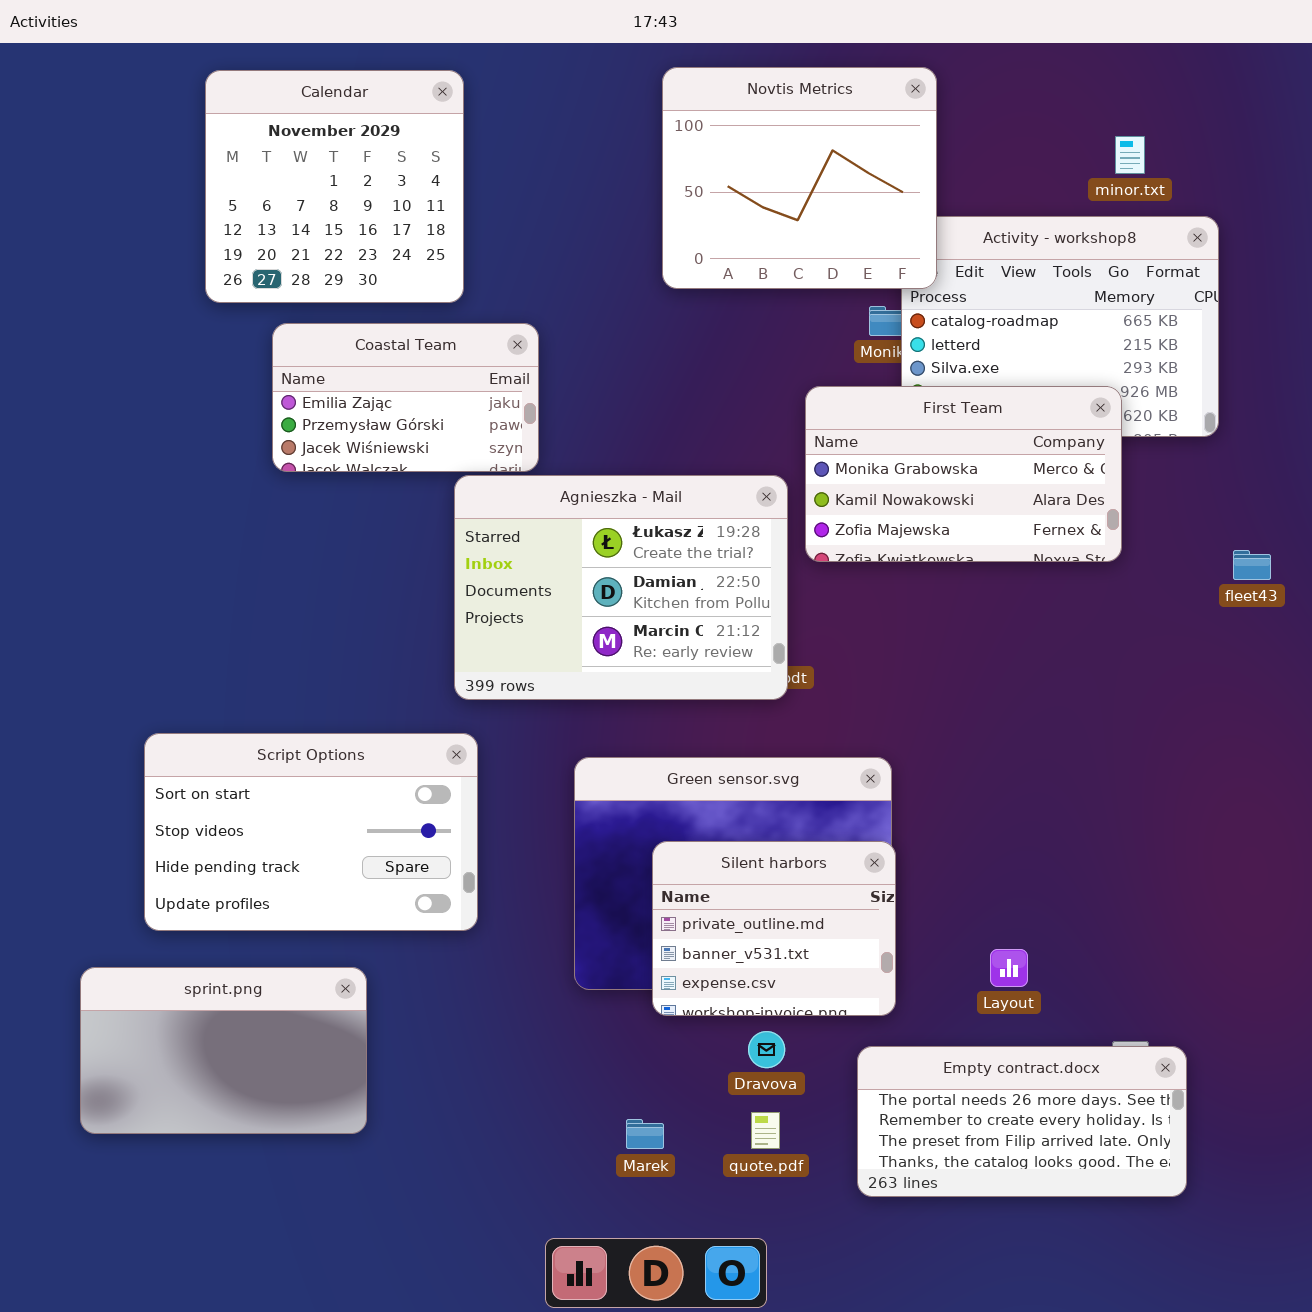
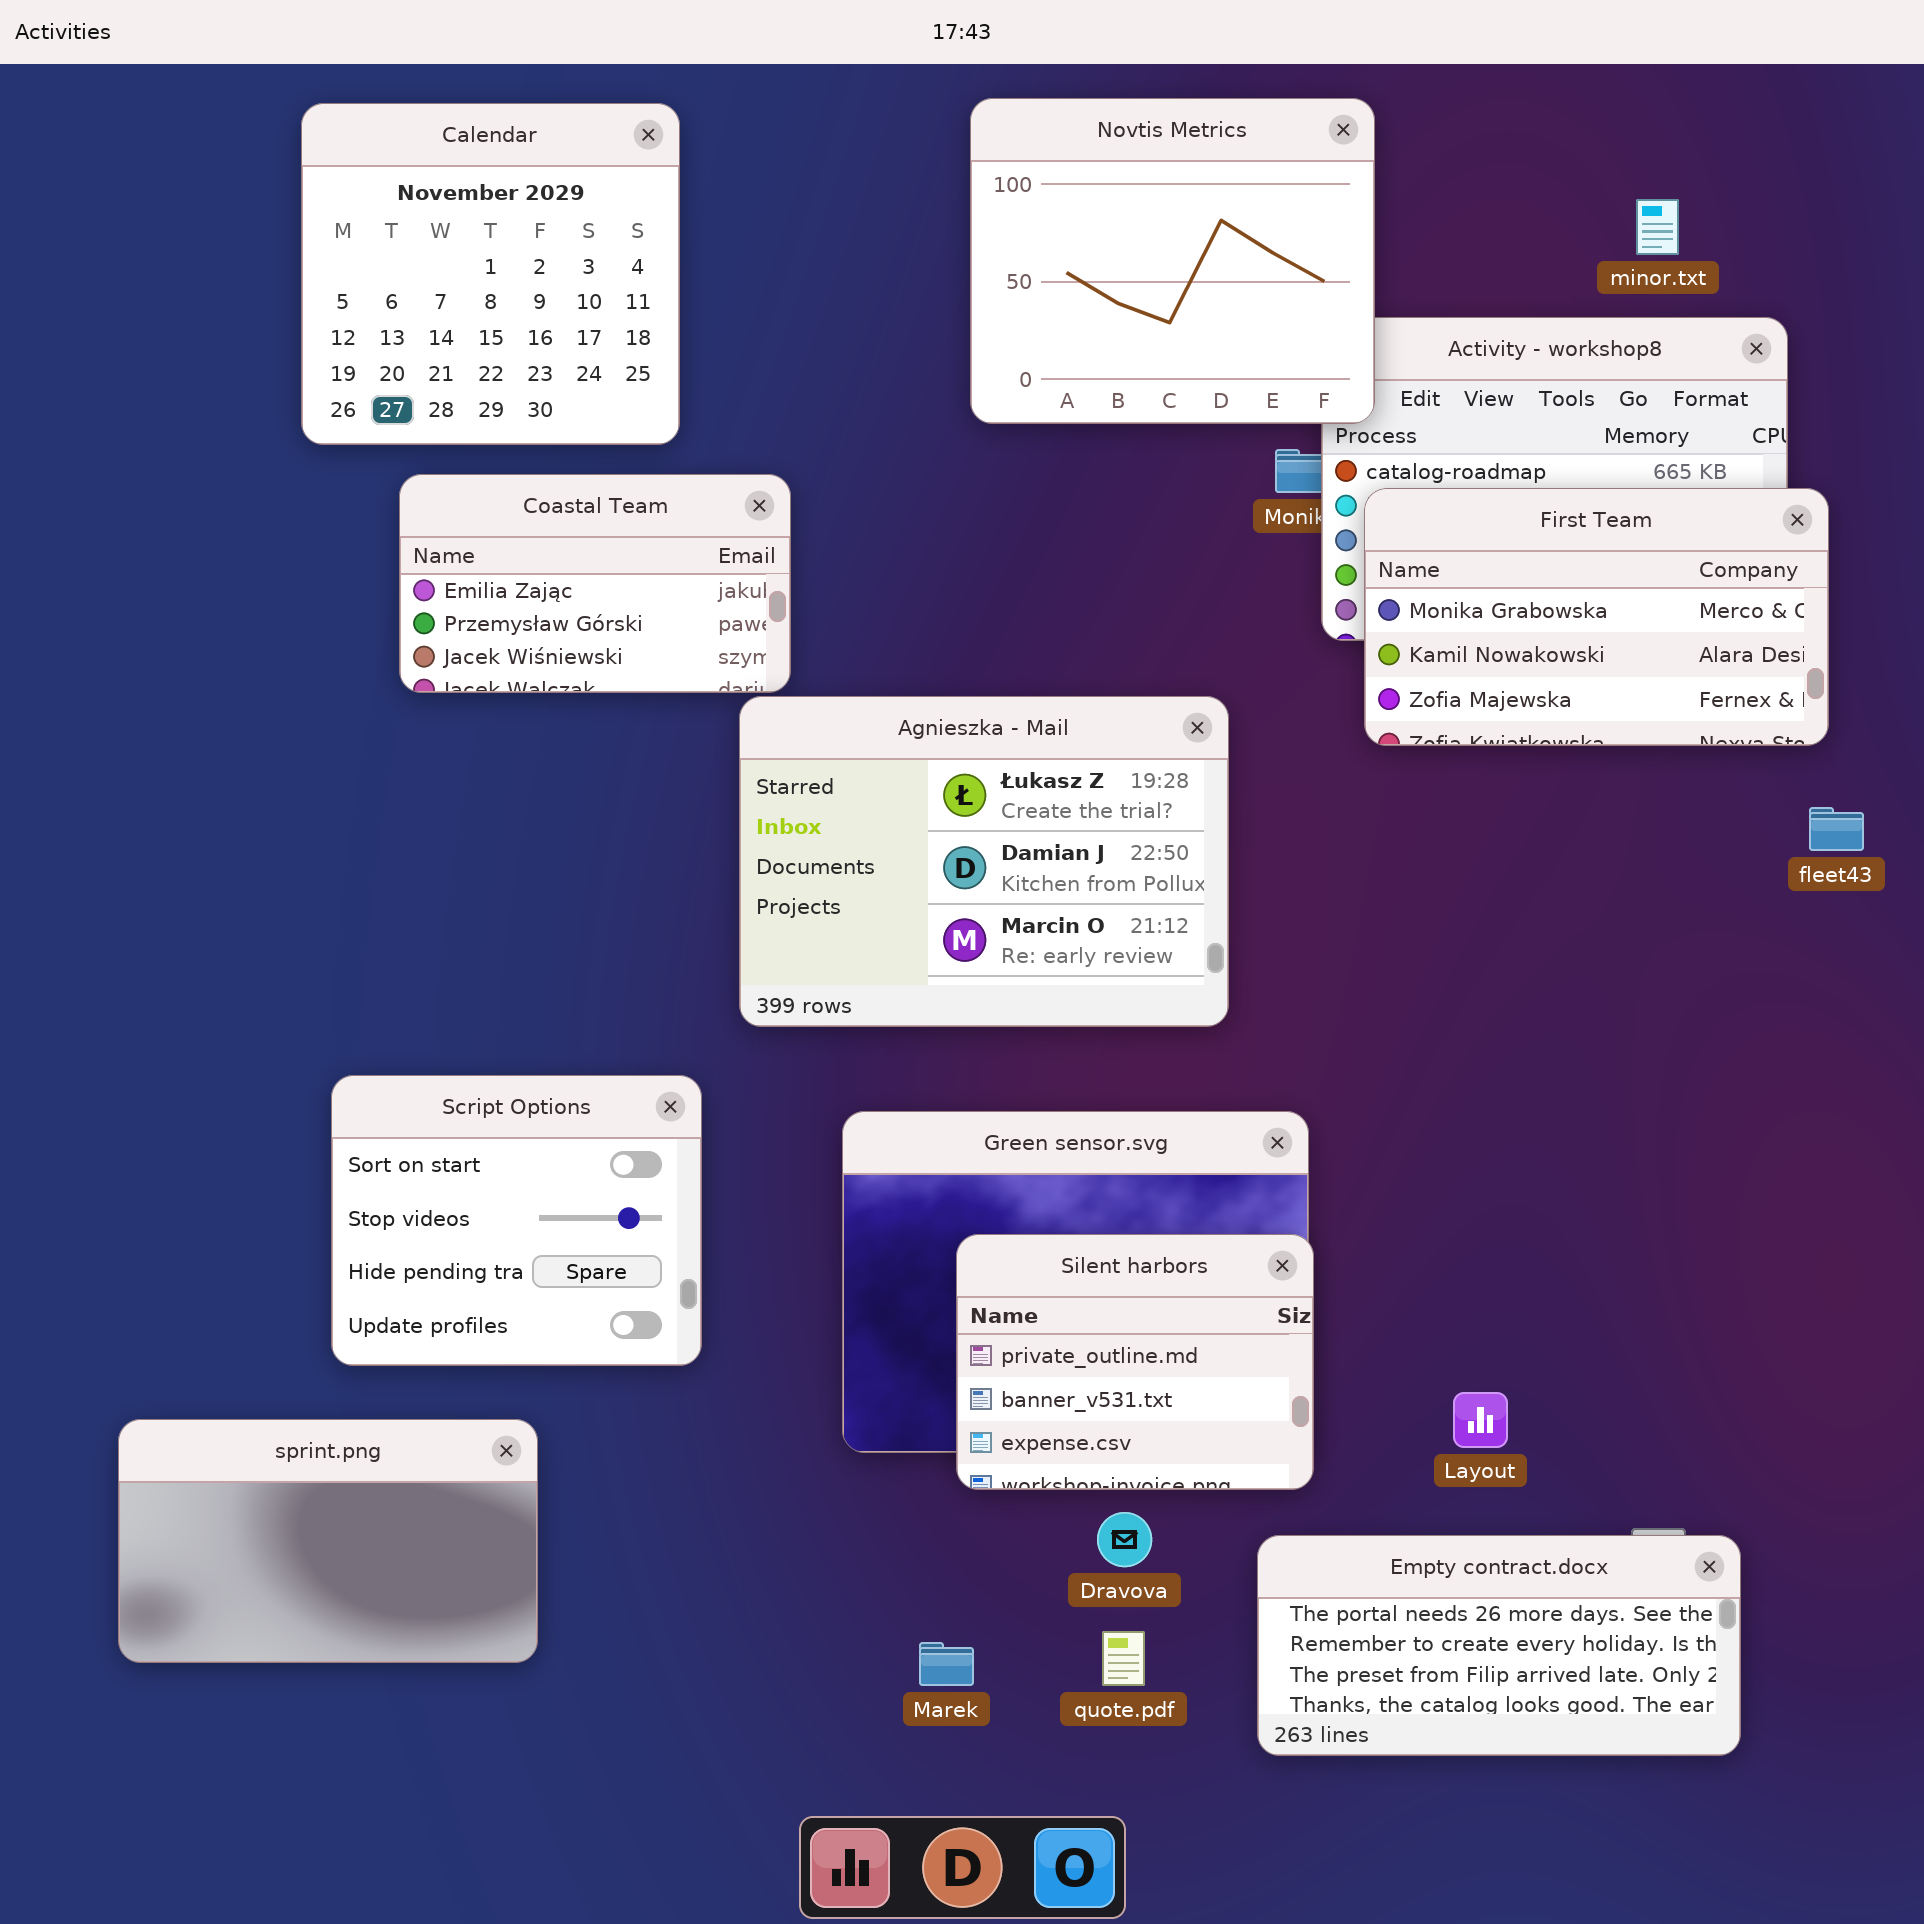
First Team: [805,386,1122,562] -> [1364,488,1829,746], moved
Agnieszka - Mail: [454,475,788,700] -> [739,696,1229,1027], moved
Script Options: [144,733,478,931] -> [331,1075,702,1366], resized

